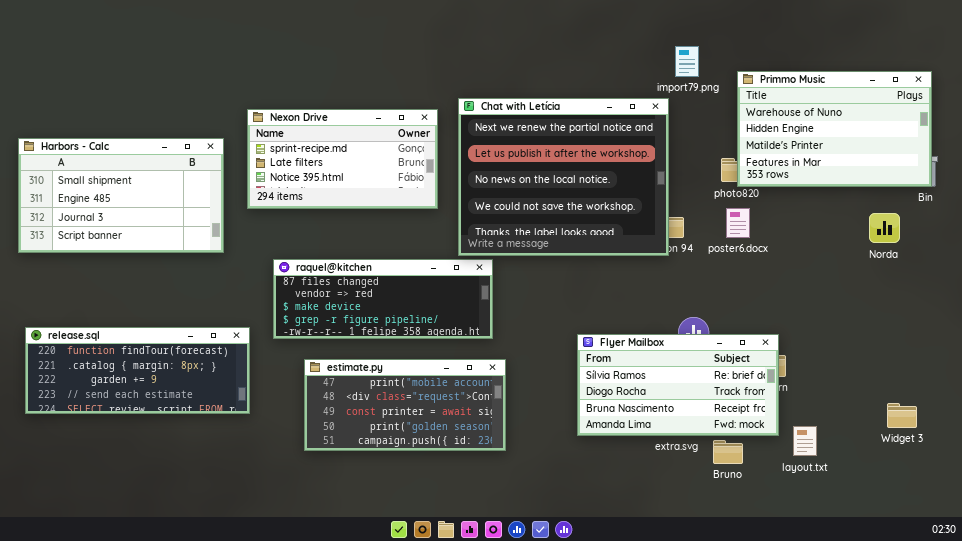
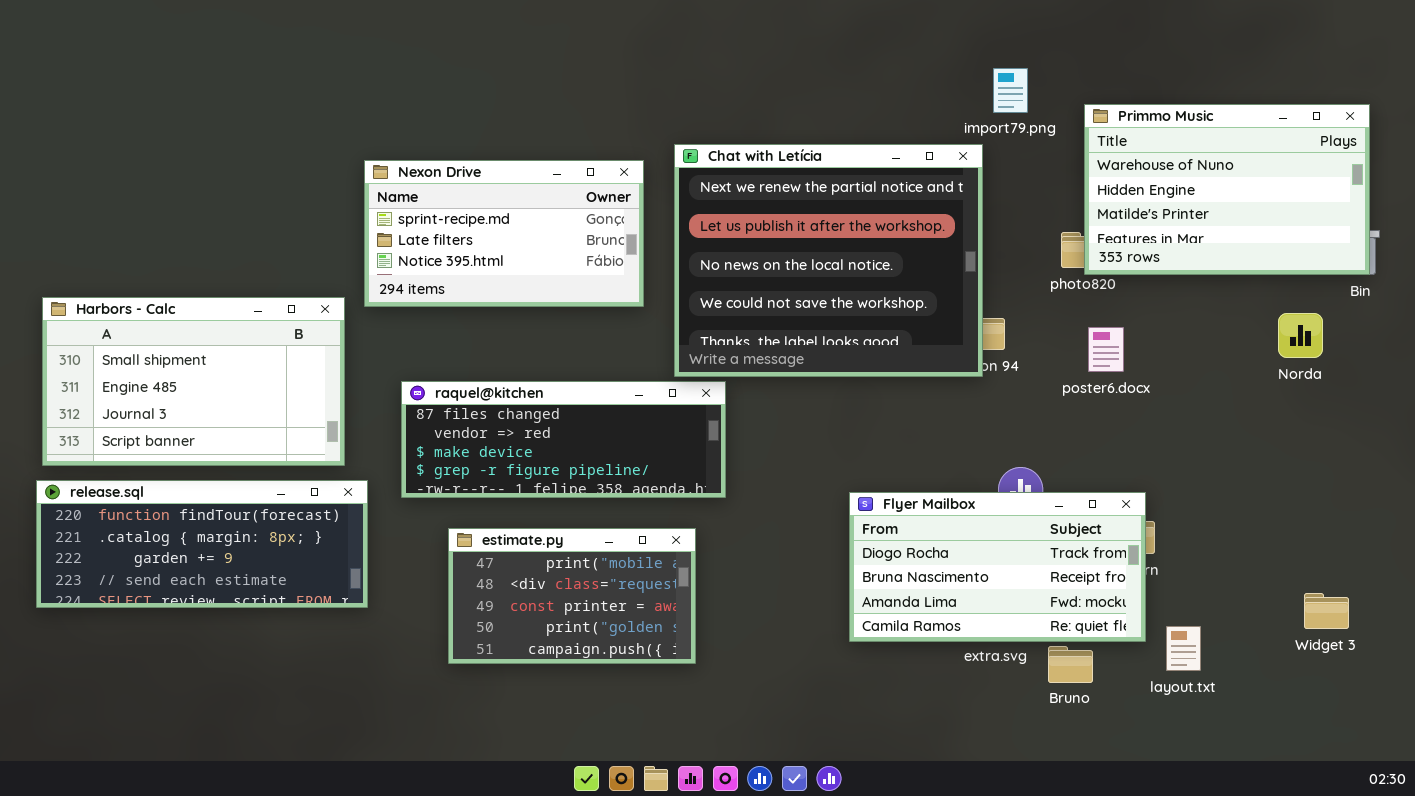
Harbors - Calc: [18,138,224,253] -> [42,297,345,466], moved
poster6.docx: [726,208,750,238] -> [1088,327,1124,372], moved
Flyer Mailbox: [577,334,779,436] -> [849,492,1146,642], scrolled down 1 row
estimate.py: [304,359,506,451] -> [448,528,696,664], resized

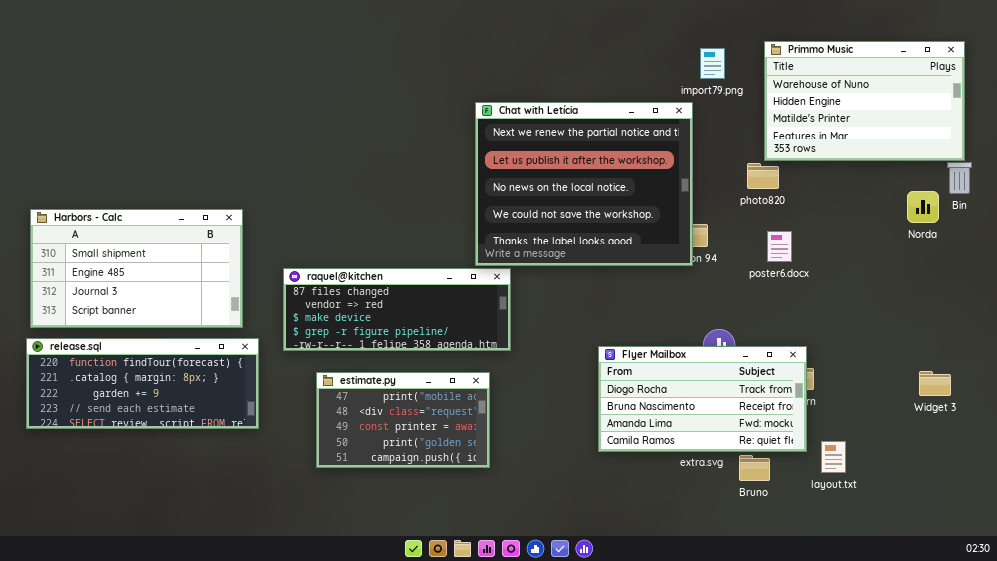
Primmo Music: [1084,104,1370,275] -> [764,41,965,161], moved
Nexon Drive: [364,160,644,307] -> none, closed
Norda: [1278,313,1323,358] -> [907,191,939,223], moved
Widget 3: [1304,593,1349,629] -> [919,371,951,396], moved

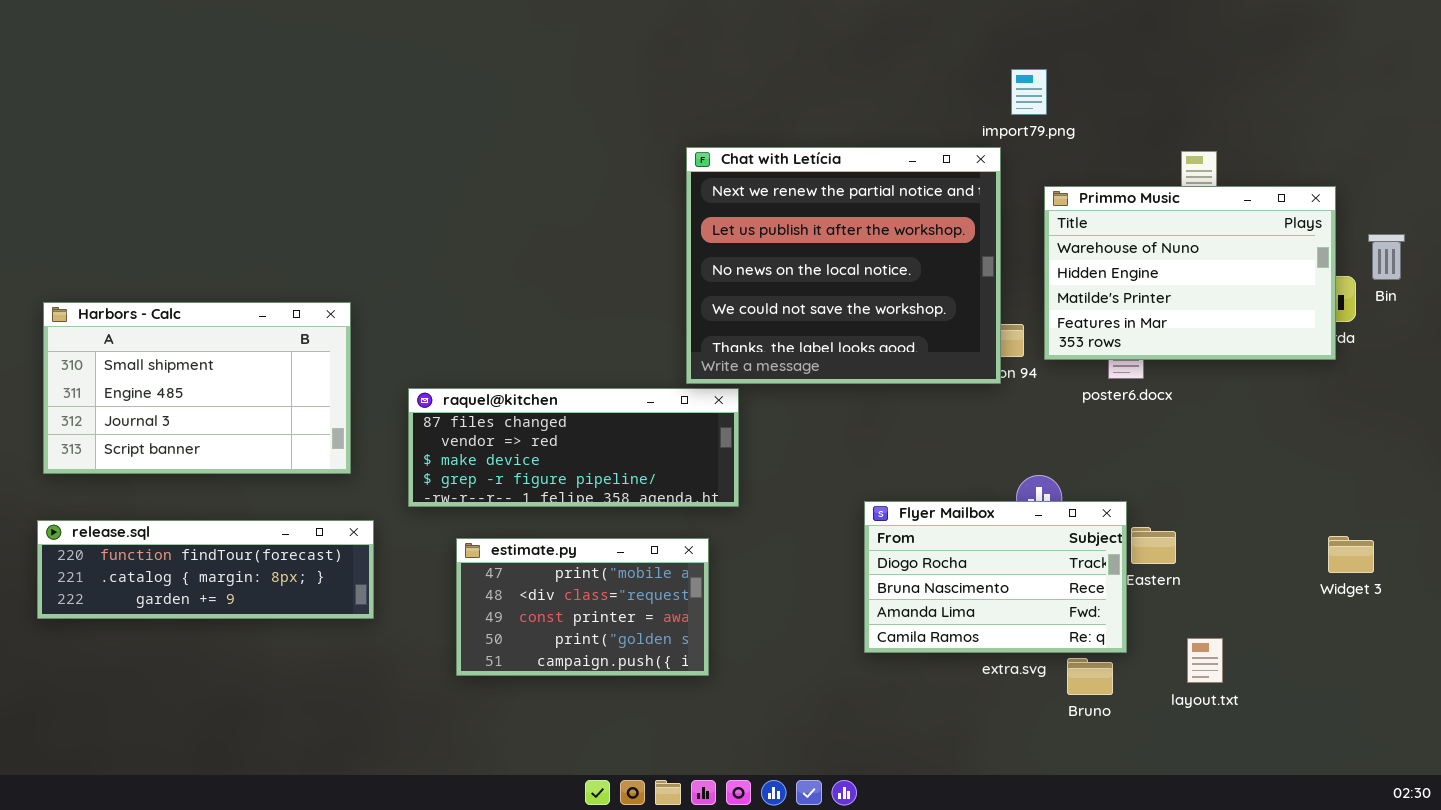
Primmo Music: [764,41,965,161] -> [1044,186,1336,360], moved
release.sql: [26,338,259,429] -> [37,520,374,619], resized
Flyer Mailbox: [598,346,807,452] -> [864,501,1127,653], resized

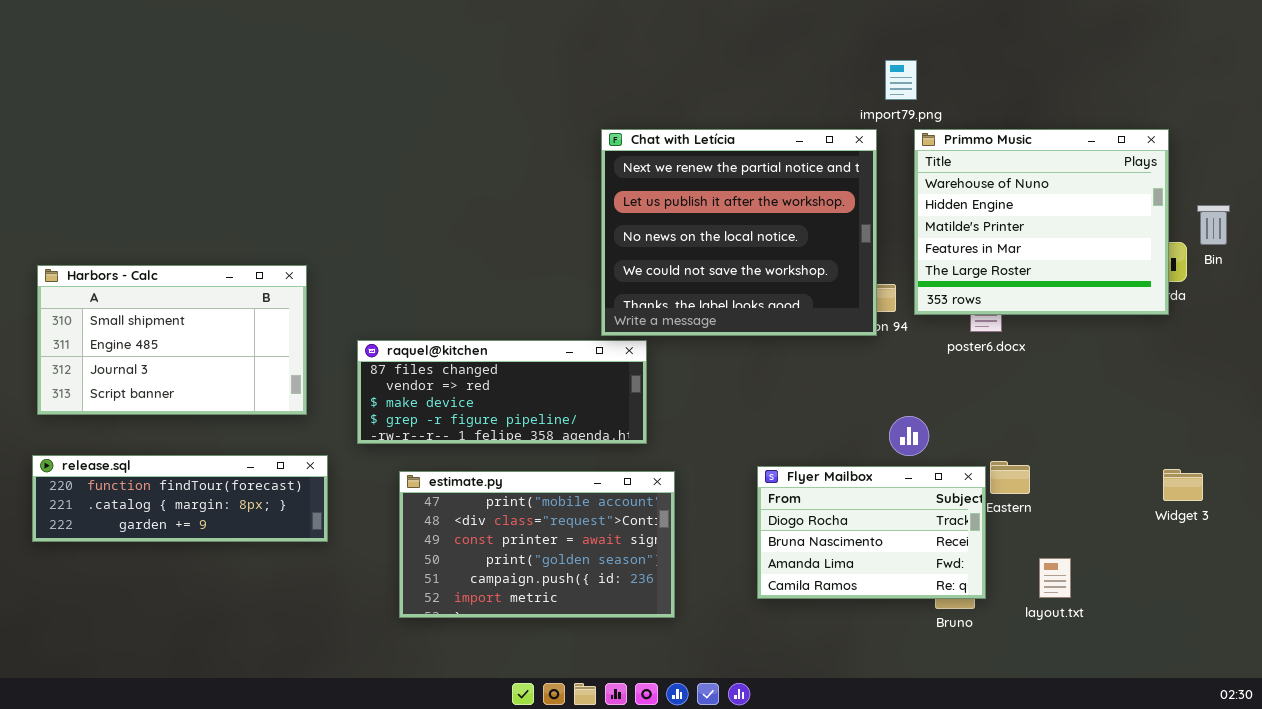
Primmo Music: [1044,186,1336,360] -> [914,129,1169,315], resized
Flyer Mailbox: [864,501,1127,653] -> [757,466,986,599], moved
estimate.py: [456,538,709,676] -> [399,471,675,618], resized

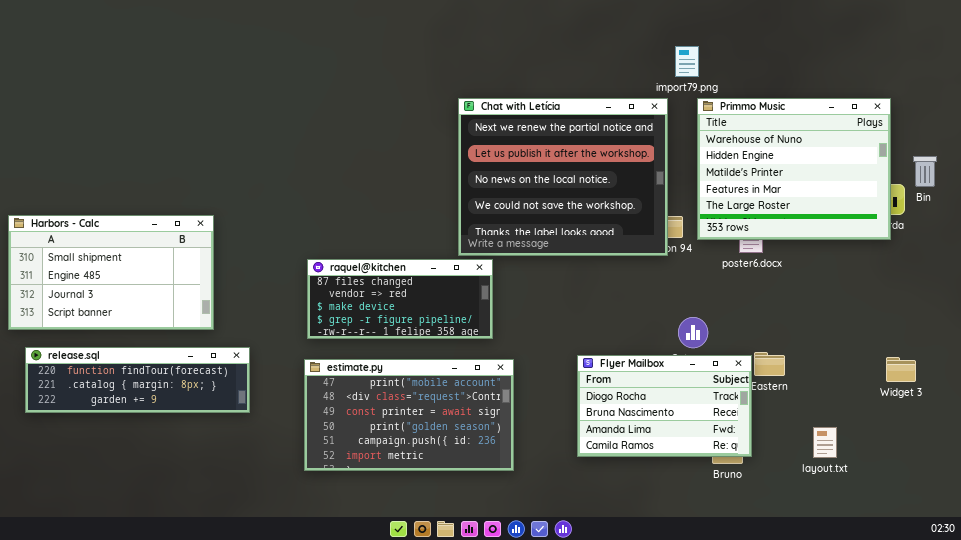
Harbors - Calc: [37,265,307,415] -> [8,215,214,330], moved
raquel@kitchen: [357,340,647,444] -> [307,259,493,339], resized
layout.txt: [1039,558,1071,598] -> [813,427,837,458], moved

